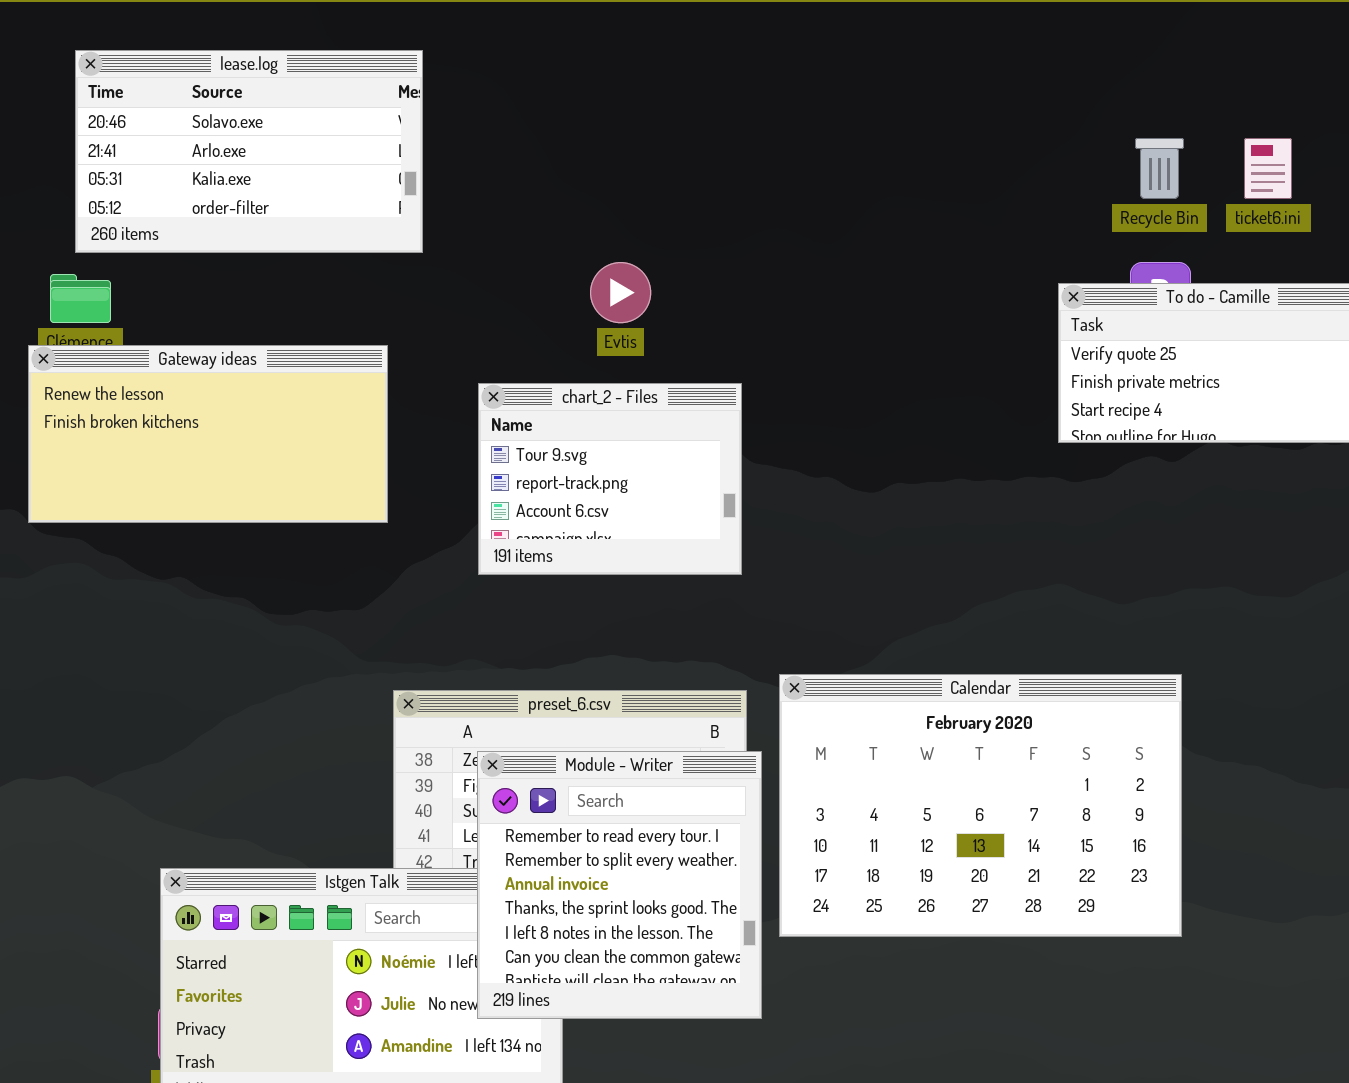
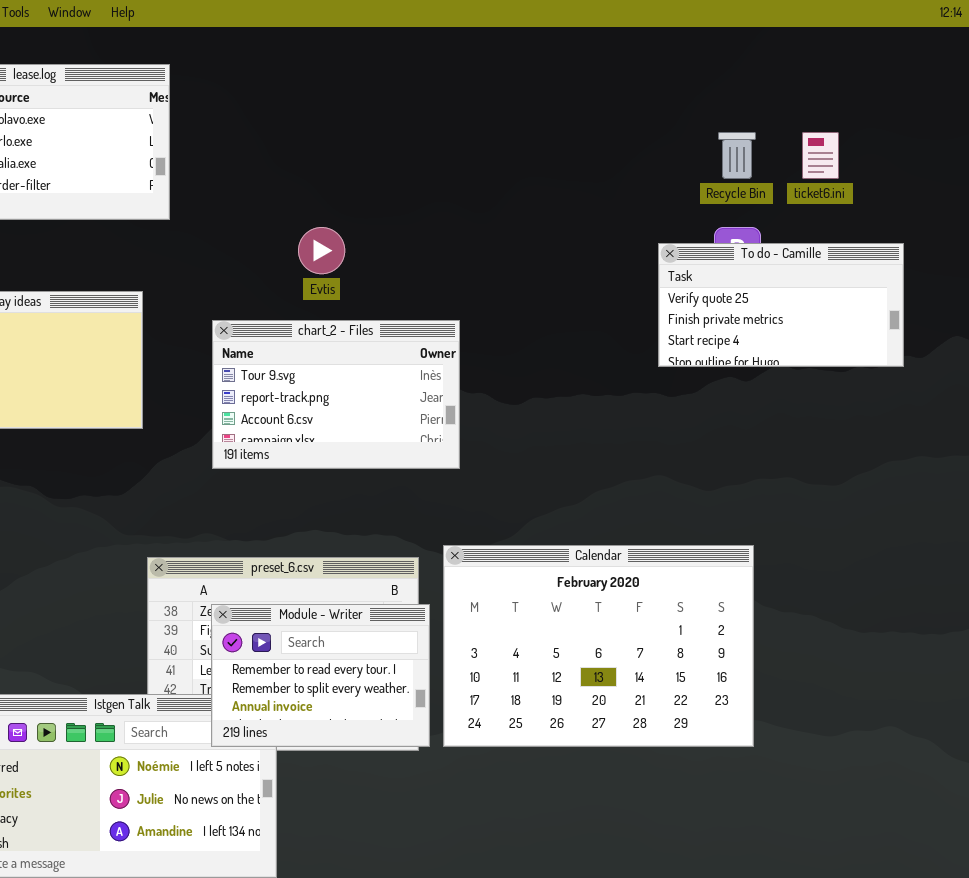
chart_2 - Files: [478,383,742,575] -> [212,320,460,469], resized
Module - Writer: [477,751,762,1019] -> [211,604,430,747], resized

